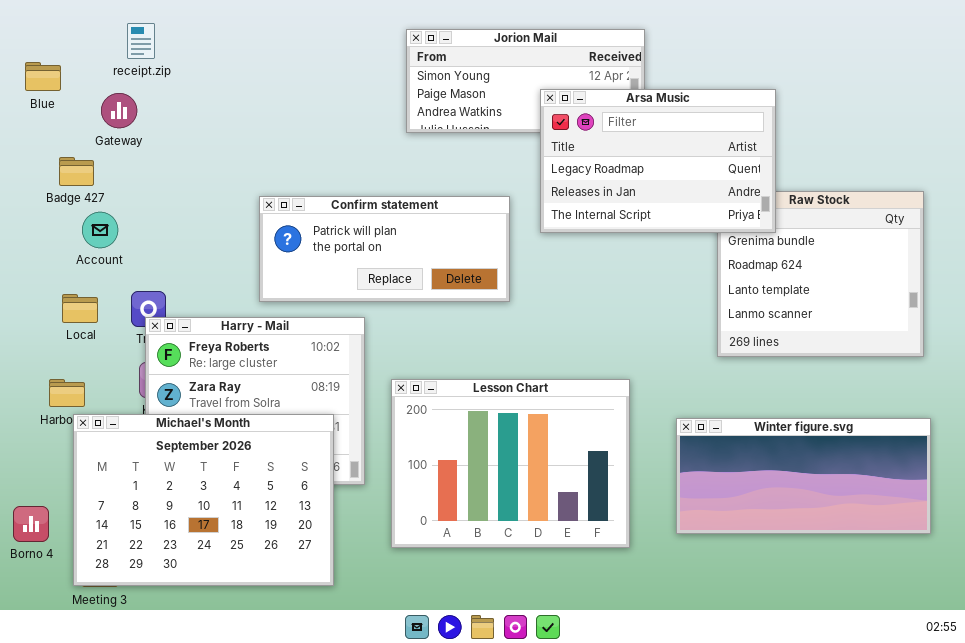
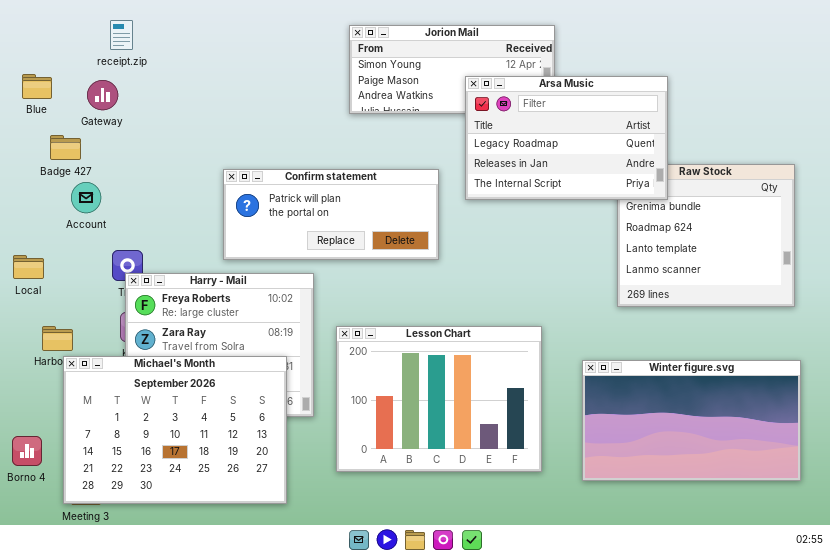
Blue: [25,62,61,91] -> [22,74,52,99], moved
Local: [62,294,98,323] -> [13,255,44,279], moved
Winter figure.svg: [676,418,931,534] -> [582,360,801,481], resized

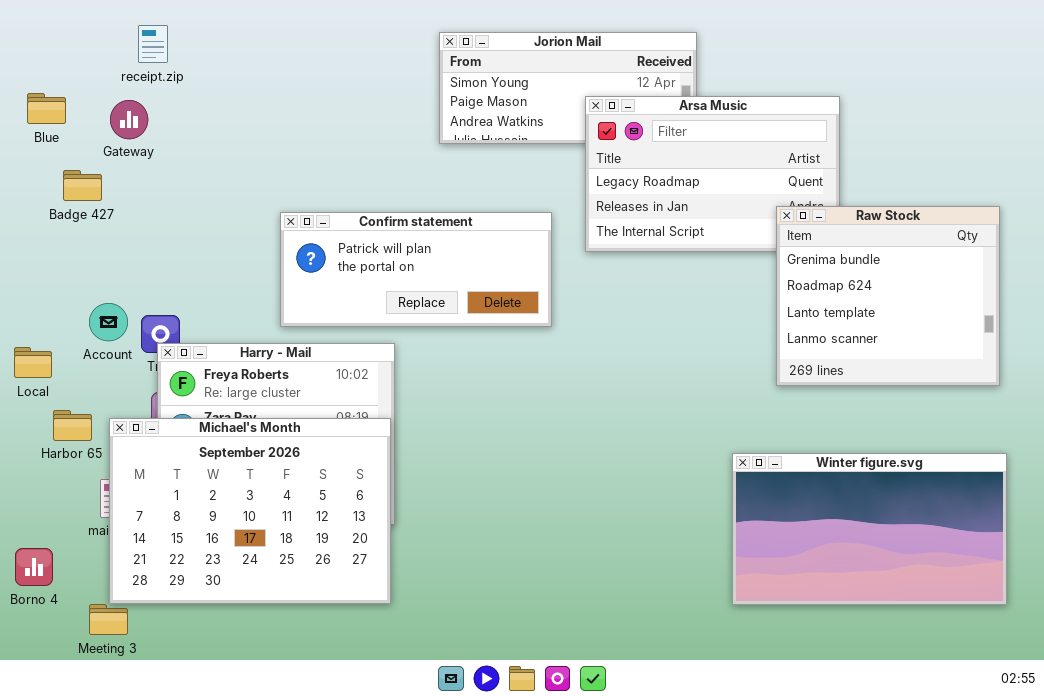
Raw Stock: [617,164,795,307] -> [776,206,1000,386], raised
Account: [71,182,101,213] -> [89,303,128,341], moved
Local: [13,255,44,279] -> [14,347,52,378], moved
Lesson Chart: [336,326,542,472] -> none, closed
Michael's Month: [63,356,287,504] -> [109,418,391,604], moved

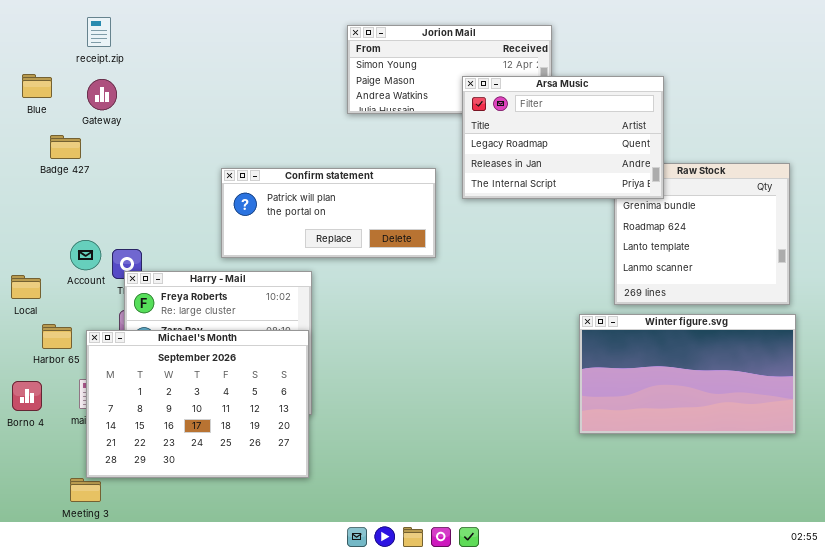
receipt.zip: [138,25,168,63] -> [87,17,111,47], moved
Arsa Music: [585,96,840,252] -> [462,76,664,199], raised
Winter figure.svg: [732,453,1007,605] -> [579,314,796,434], moved
Borno 4: [15,548,53,586] -> [12,381,42,411], moved

